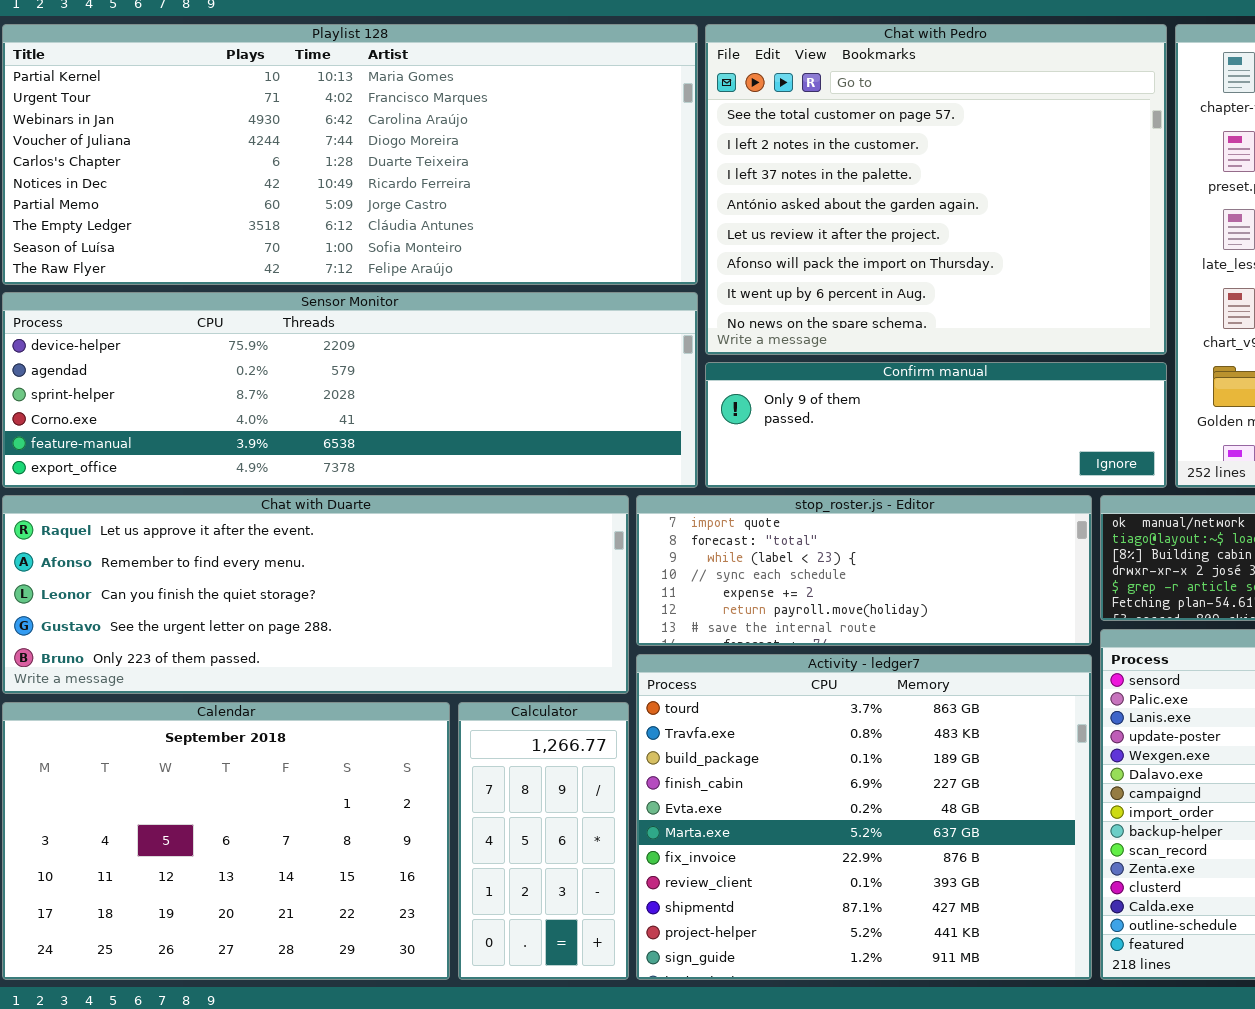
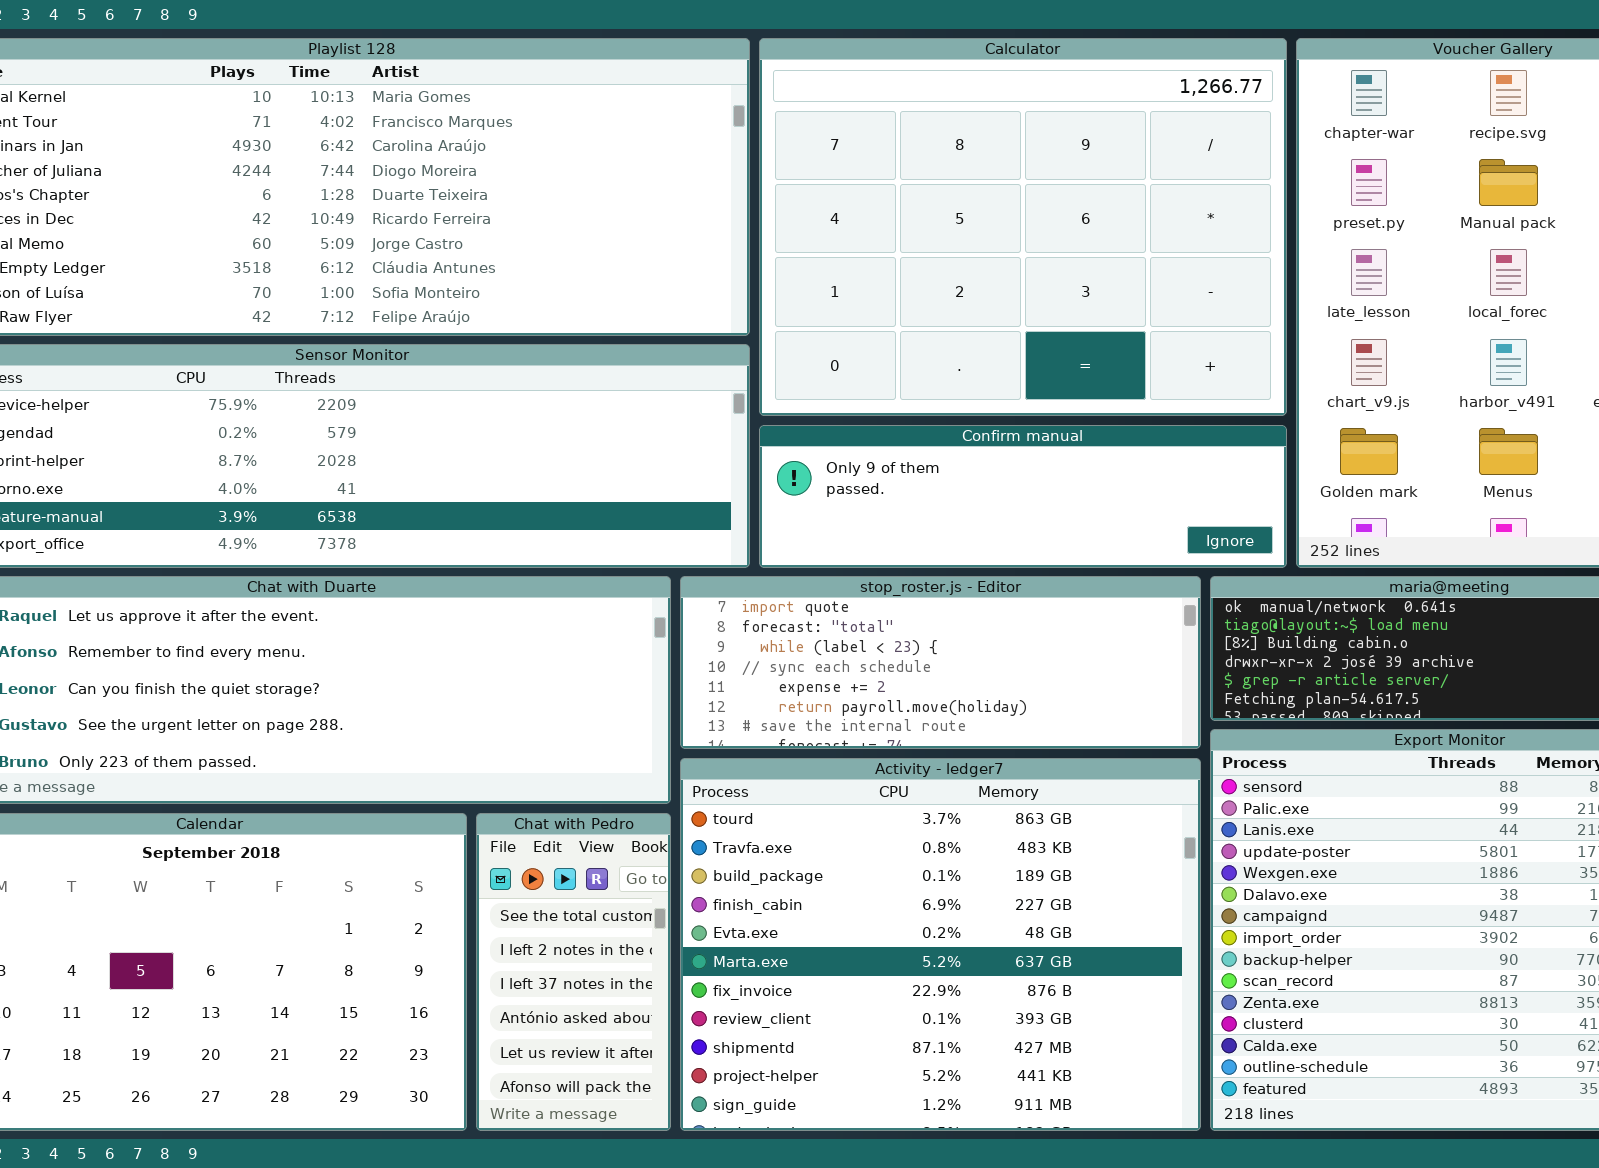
Chat with Pedro: [705,24,1167,355] -> [476,813,671,1131], moved, resized
Calculator: [458,702,629,980] -> [759,38,1287,416], moved, resized

